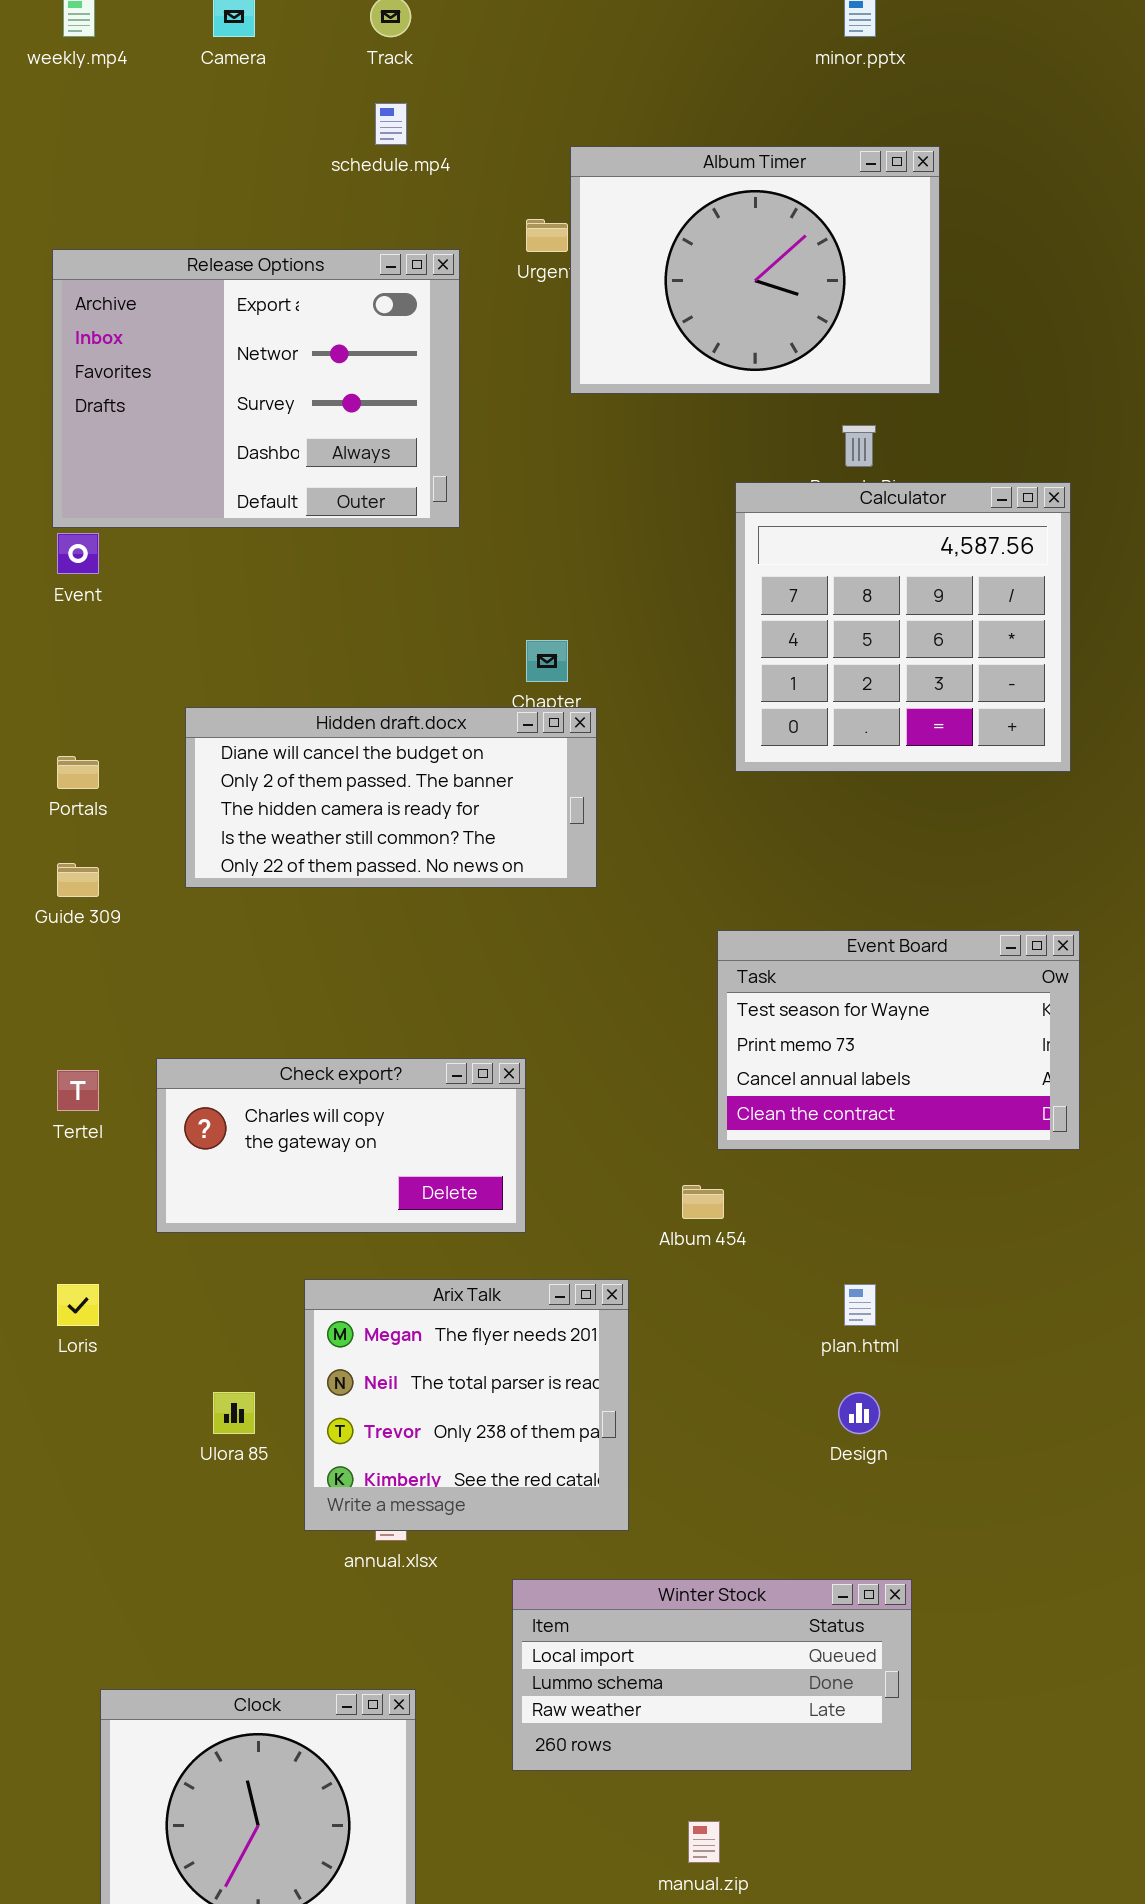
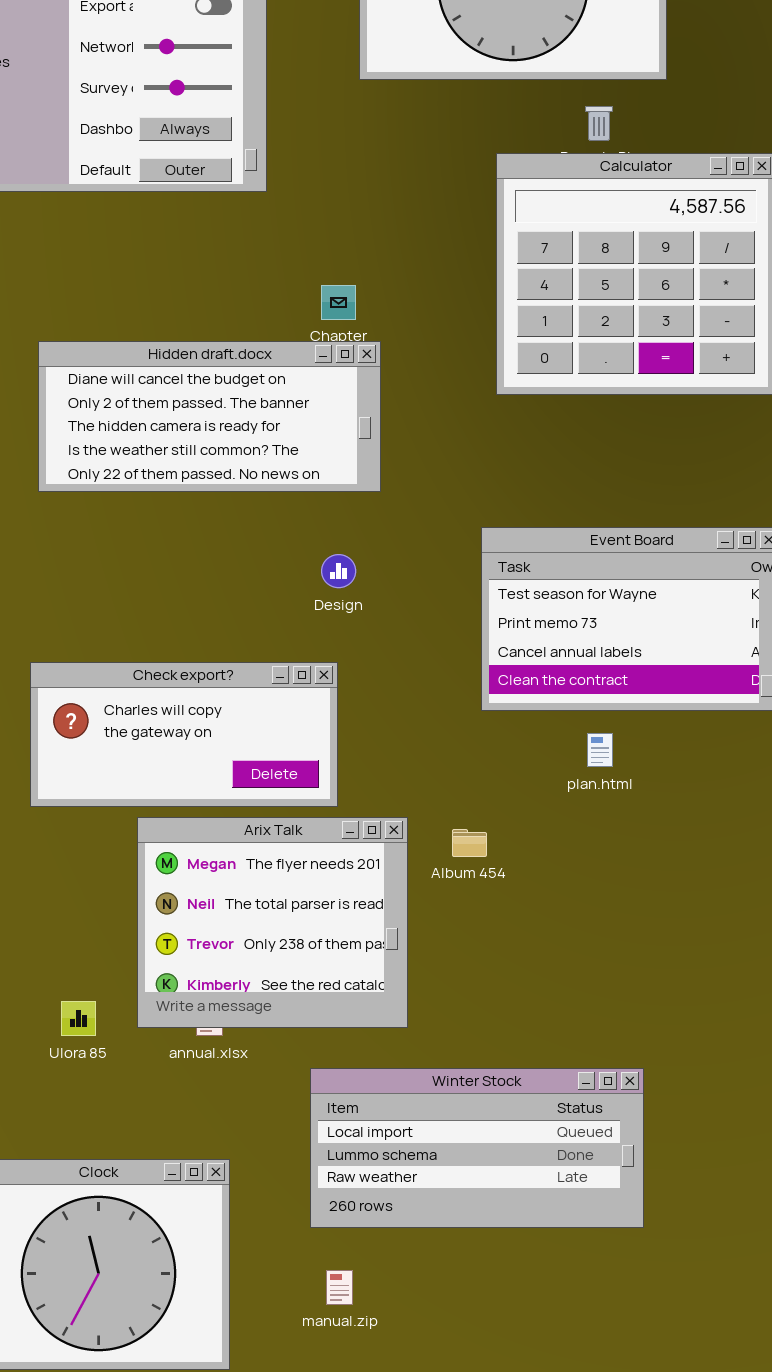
Check export?: [156,1058,526,1233] -> [30,662,338,807], moved
Album 454: [682,1185,724,1219] -> [452,829,487,857], moved
plan.html: [844,1284,876,1326] -> [587,733,613,767], moved
Ulora 85: [213,1392,255,1434] -> [61,1001,96,1036], moved
Design: [838,1392,880,1434] -> [321,554,356,588], moved
manual.zip: [688,1821,720,1863] -> [326,1270,353,1305], moved

